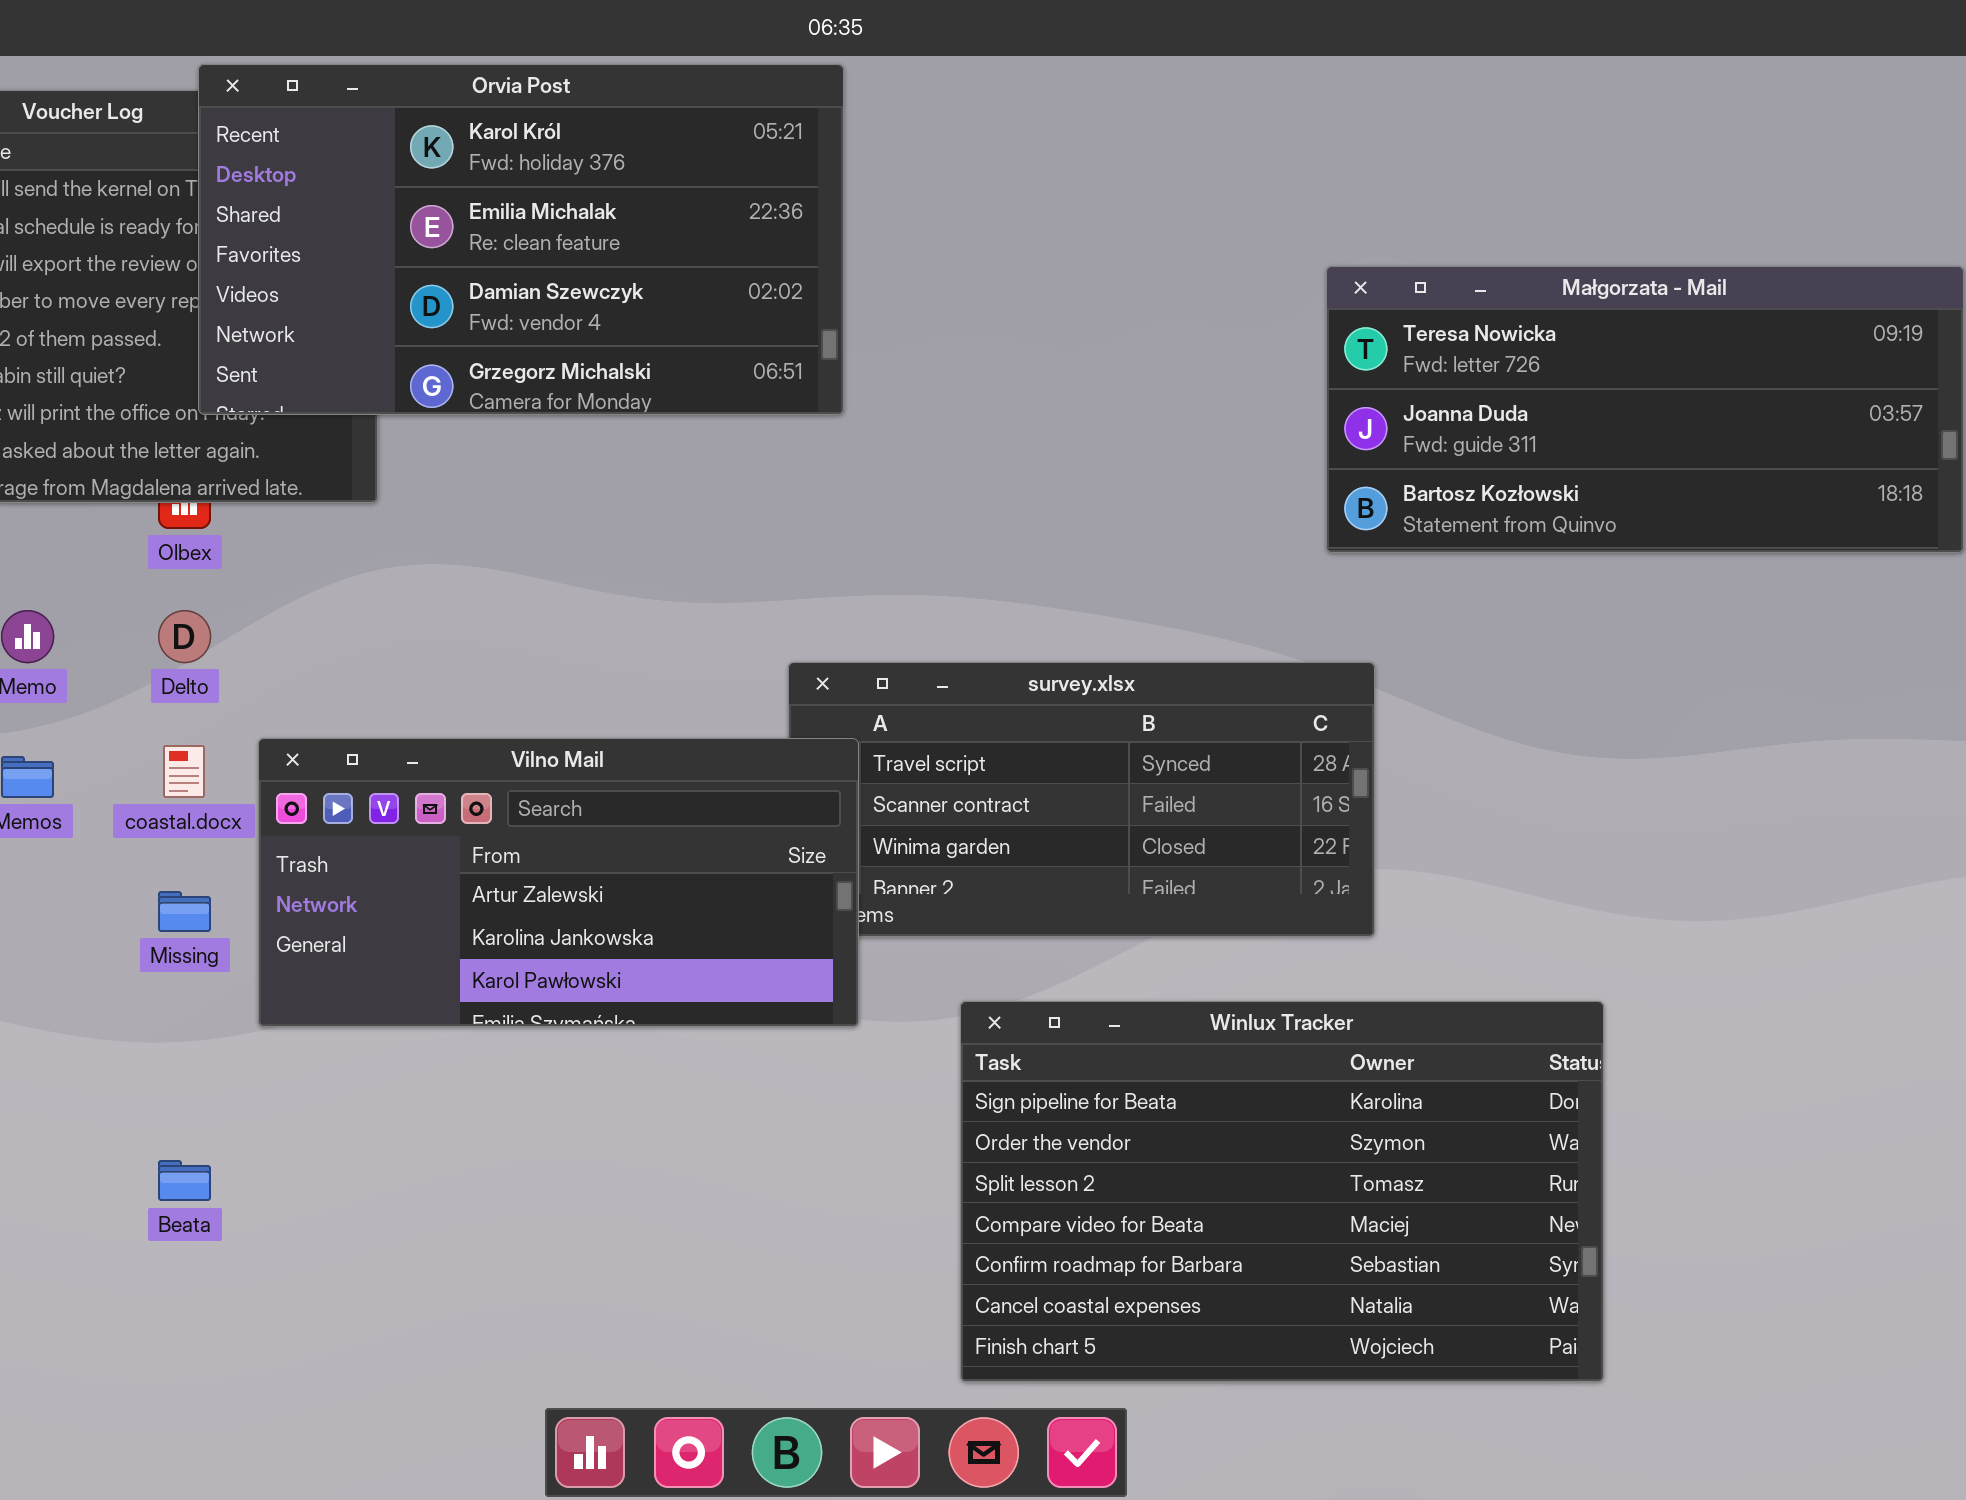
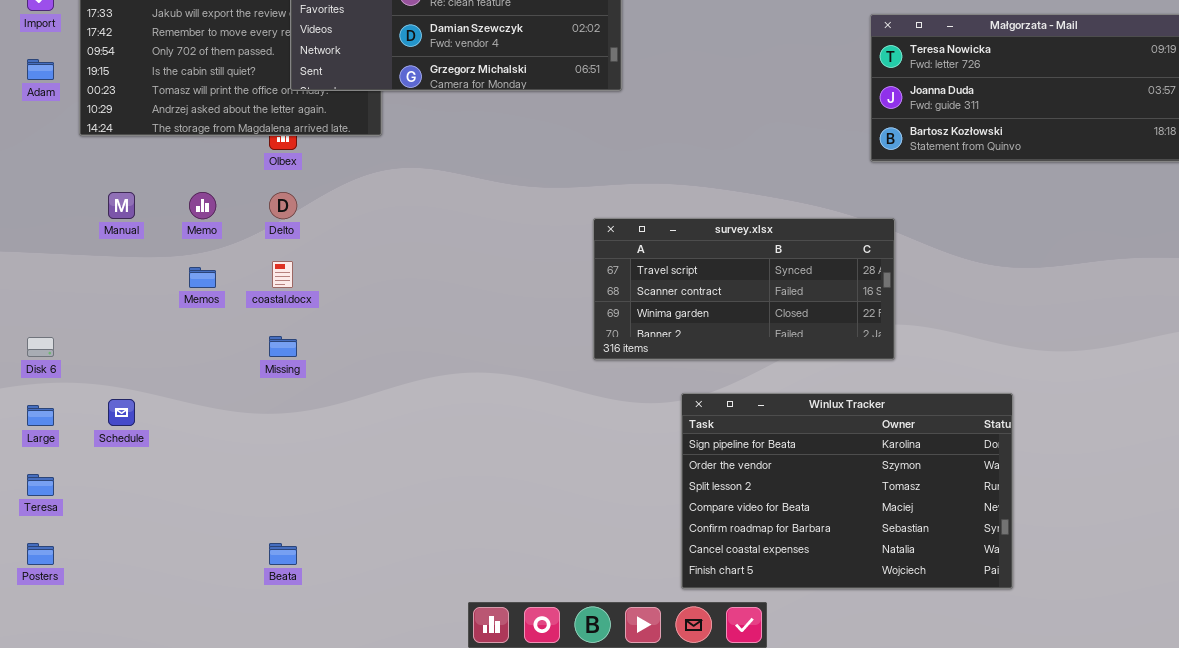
Vilno Mail: [258,738,859,1027] -> none, closed
Beata: [158,1160,211,1201] -> [269,543,297,565], moved

